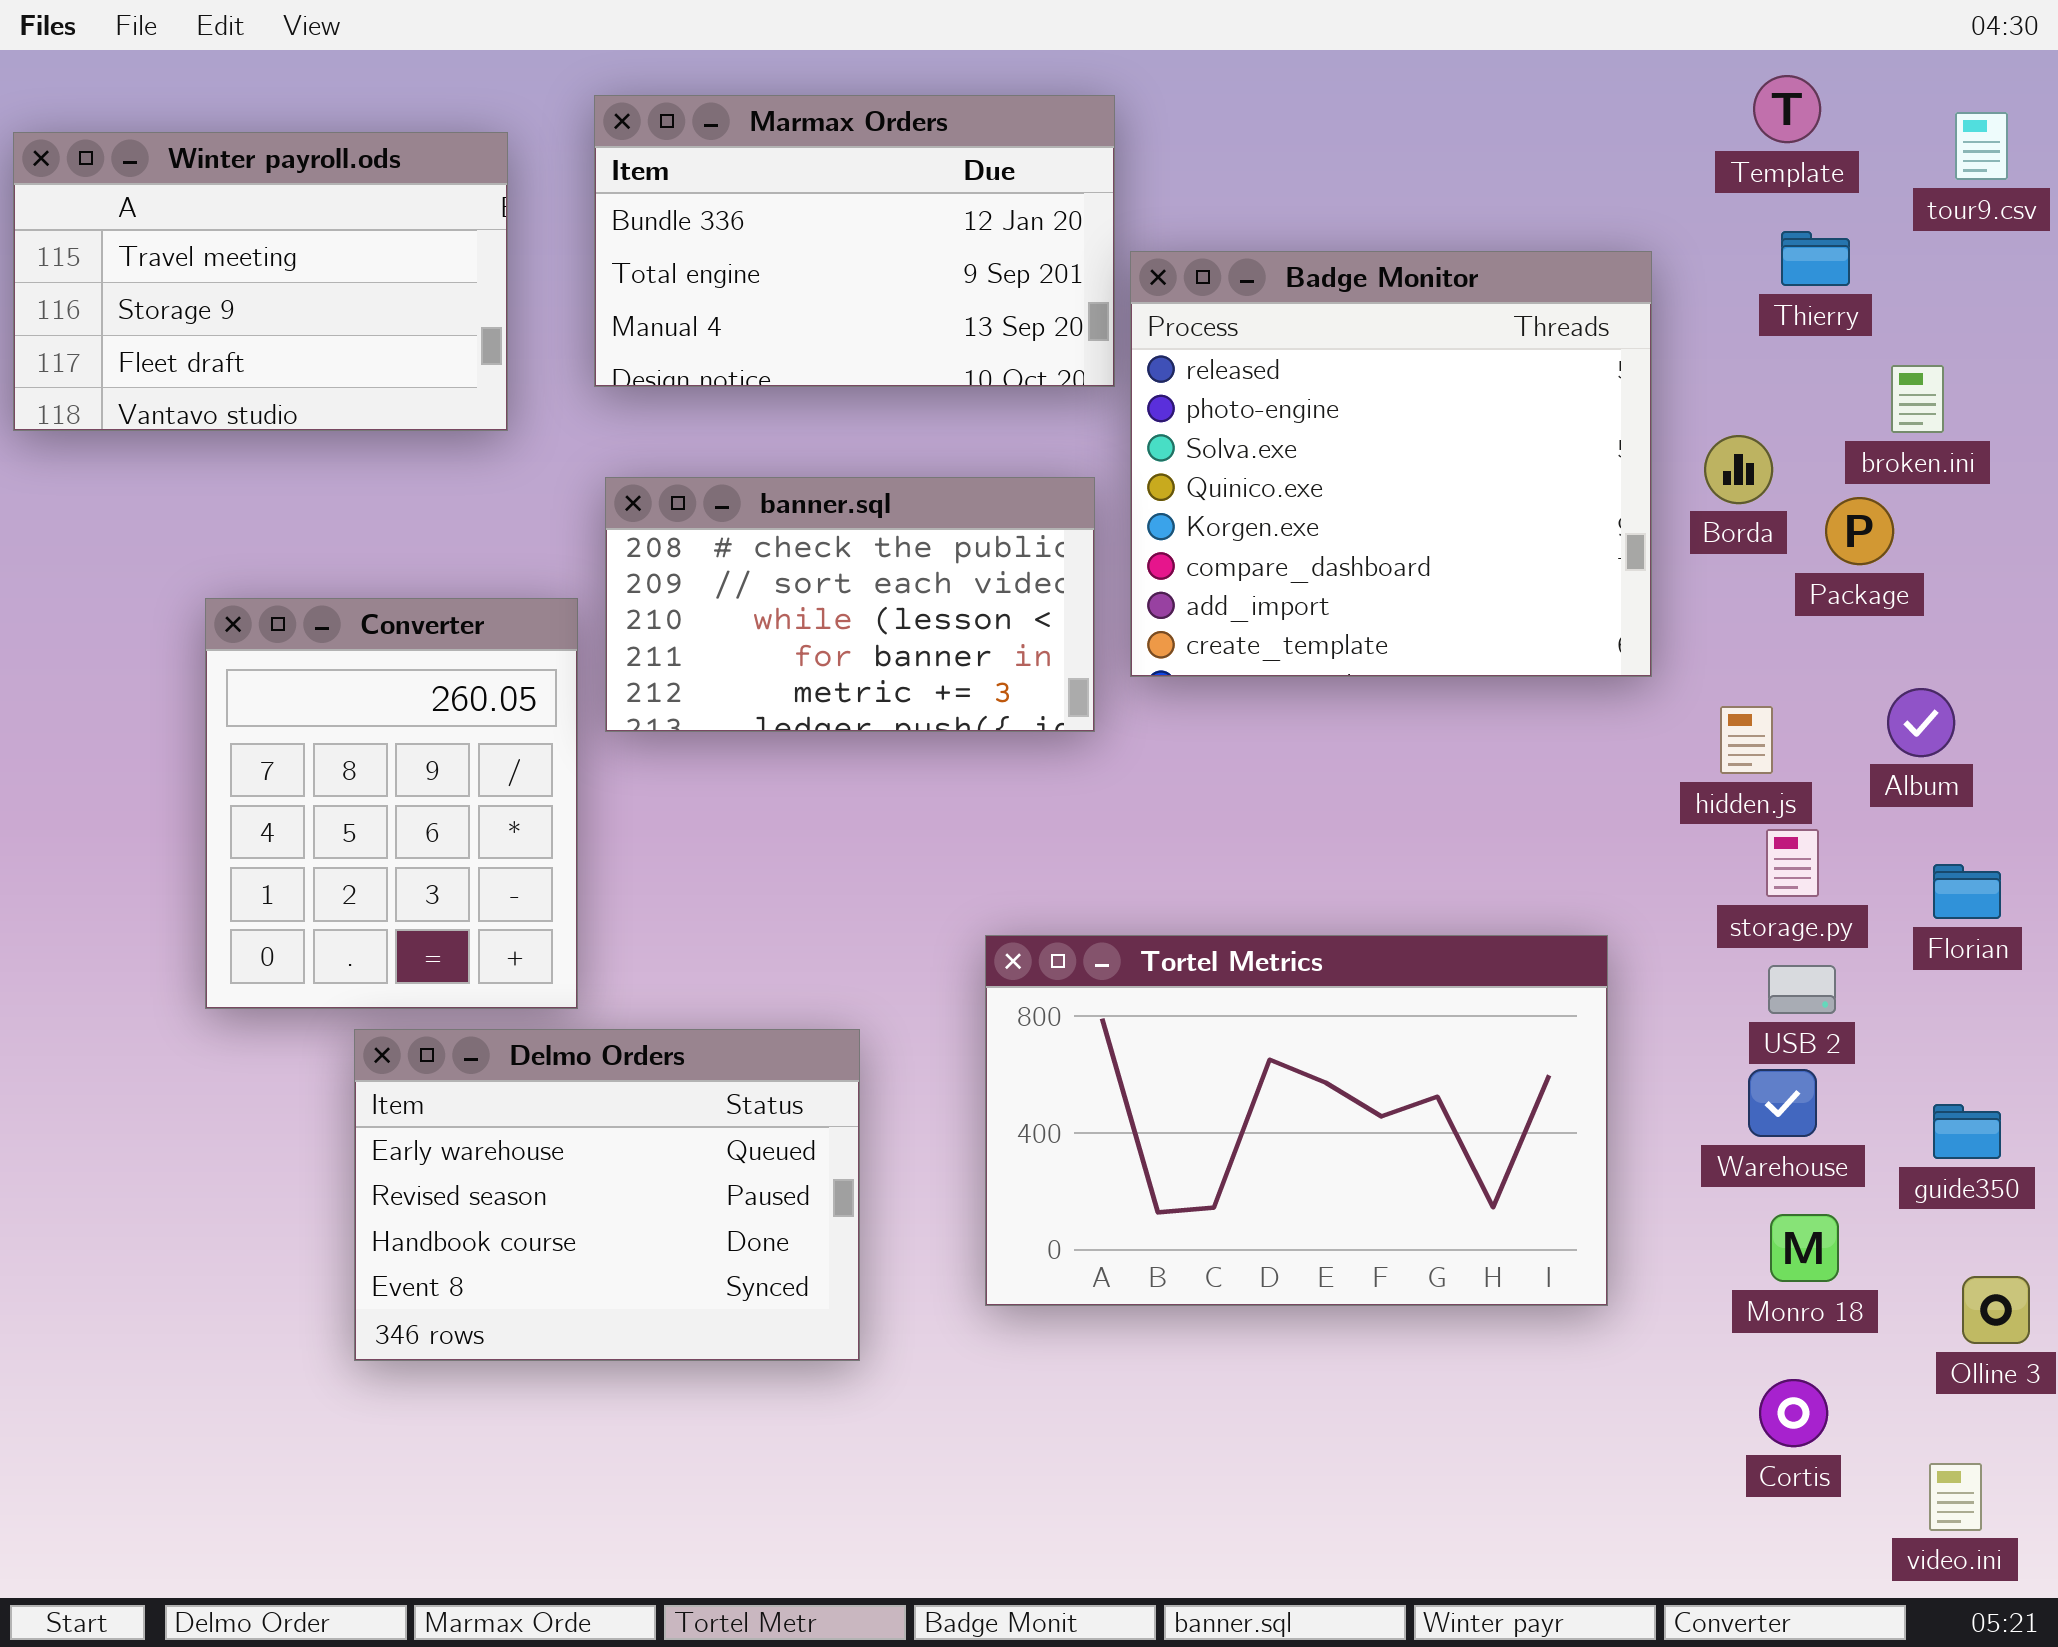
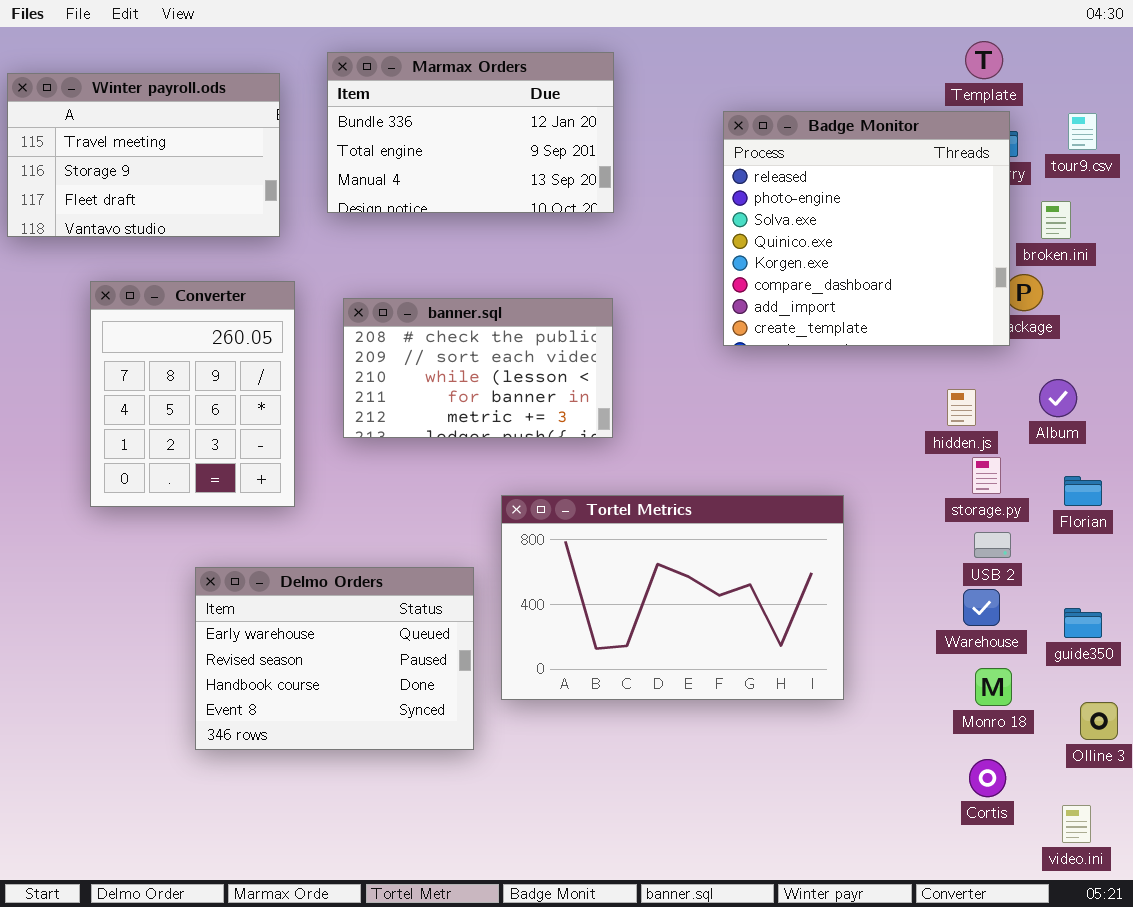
tour9.csv: [1955,112,2008,180] -> [1068,113,1097,150], moved
Badge Monitor: [1130,251,1652,677] -> [723,111,1010,346], moved
banner.sql: [605,477,1095,732] -> [343,298,613,438], moved
Converter: [205,598,578,1009] -> [90,281,295,507], moved
Tortel Metrics: [985,935,1608,1306] -> [501,495,844,700], moved

